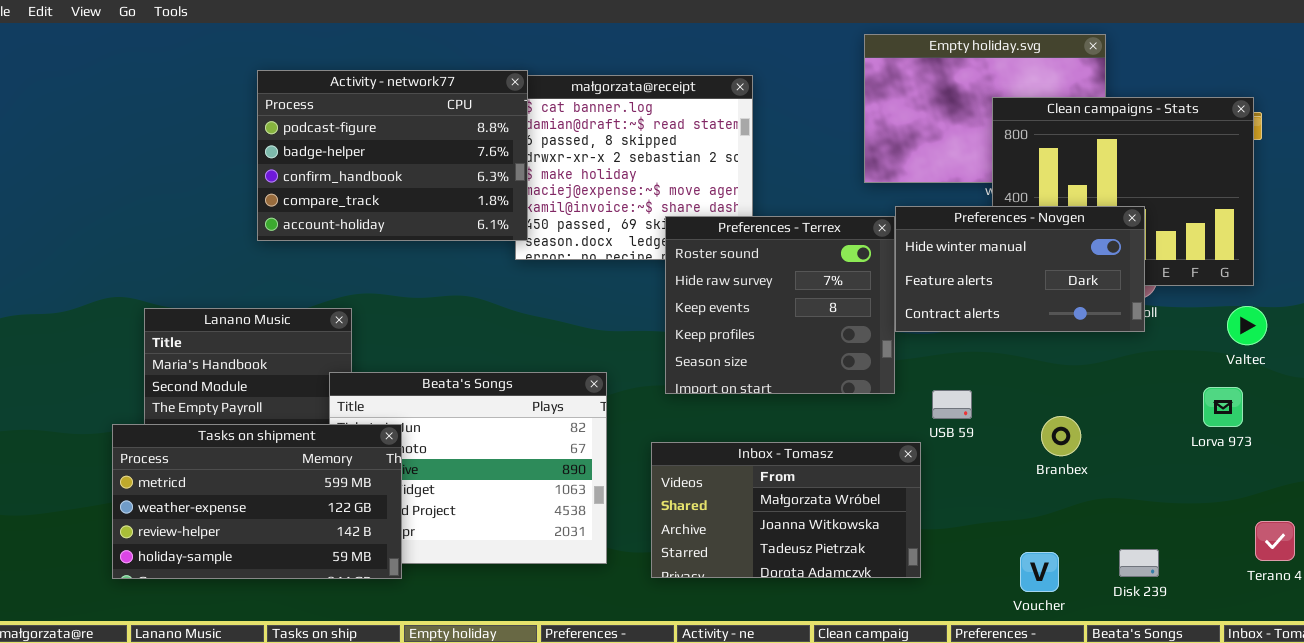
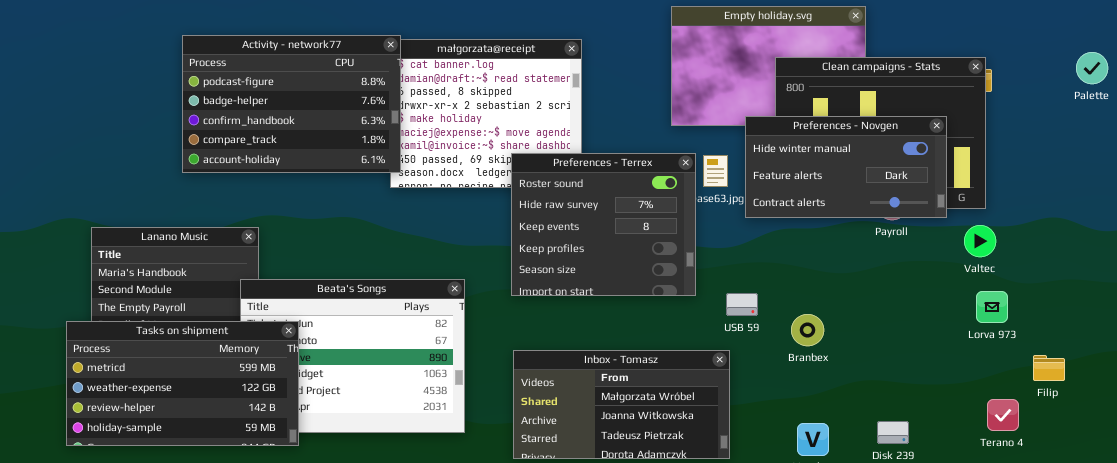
Preferences - Novgen: [895,206,1145,332] -> [745,116,947,218], moved
Lorva 973: [1203,387,1243,427] -> [976,291,1008,323], moved
Branbex: [1041,416,1081,456] -> [791,314,824,346], moved
Inbox - Tomasz: [651,442,921,578] -> [513,350,730,459], moved

